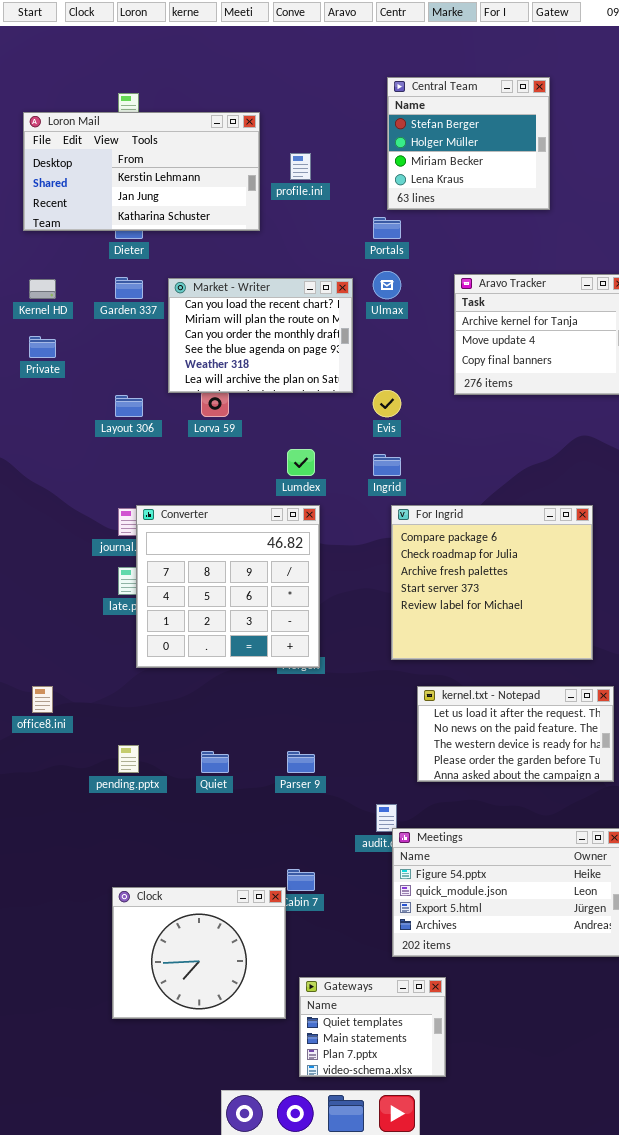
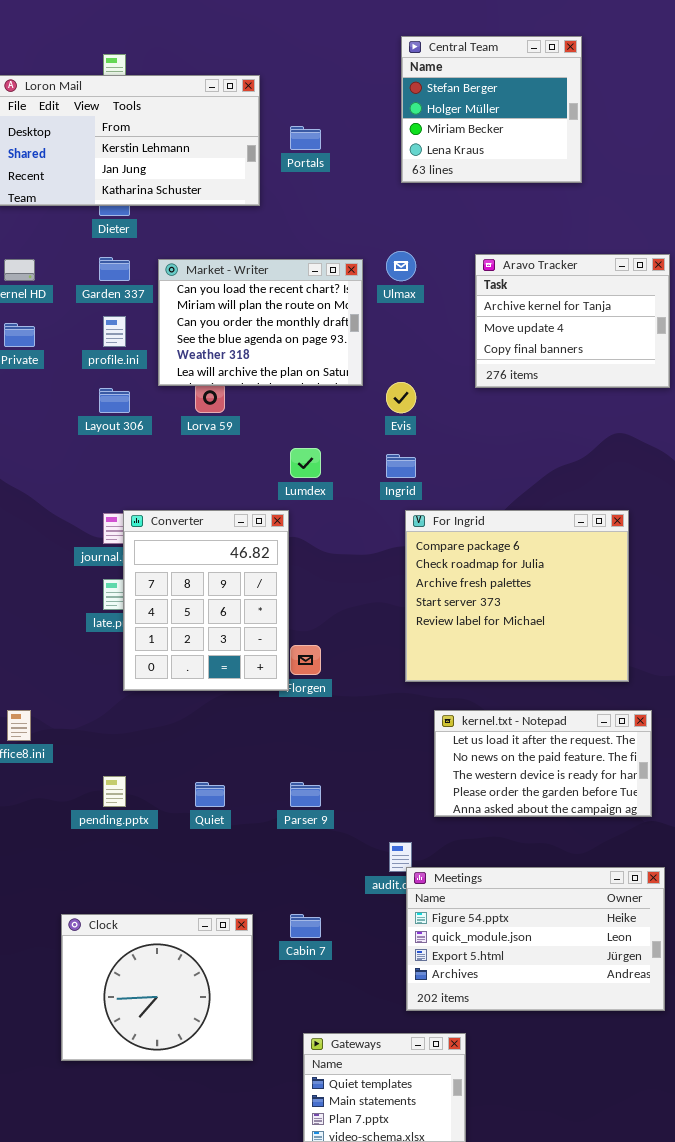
profile.ini: [290,153,311,180] -> [103,316,126,347], moved
Portals: [373,217,401,239] -> [290,126,321,150], moved
Converter: [136,505,320,668] -> [123,510,289,691], resized
Clock: [112,887,286,1019] -> [61,914,253,1061], moved

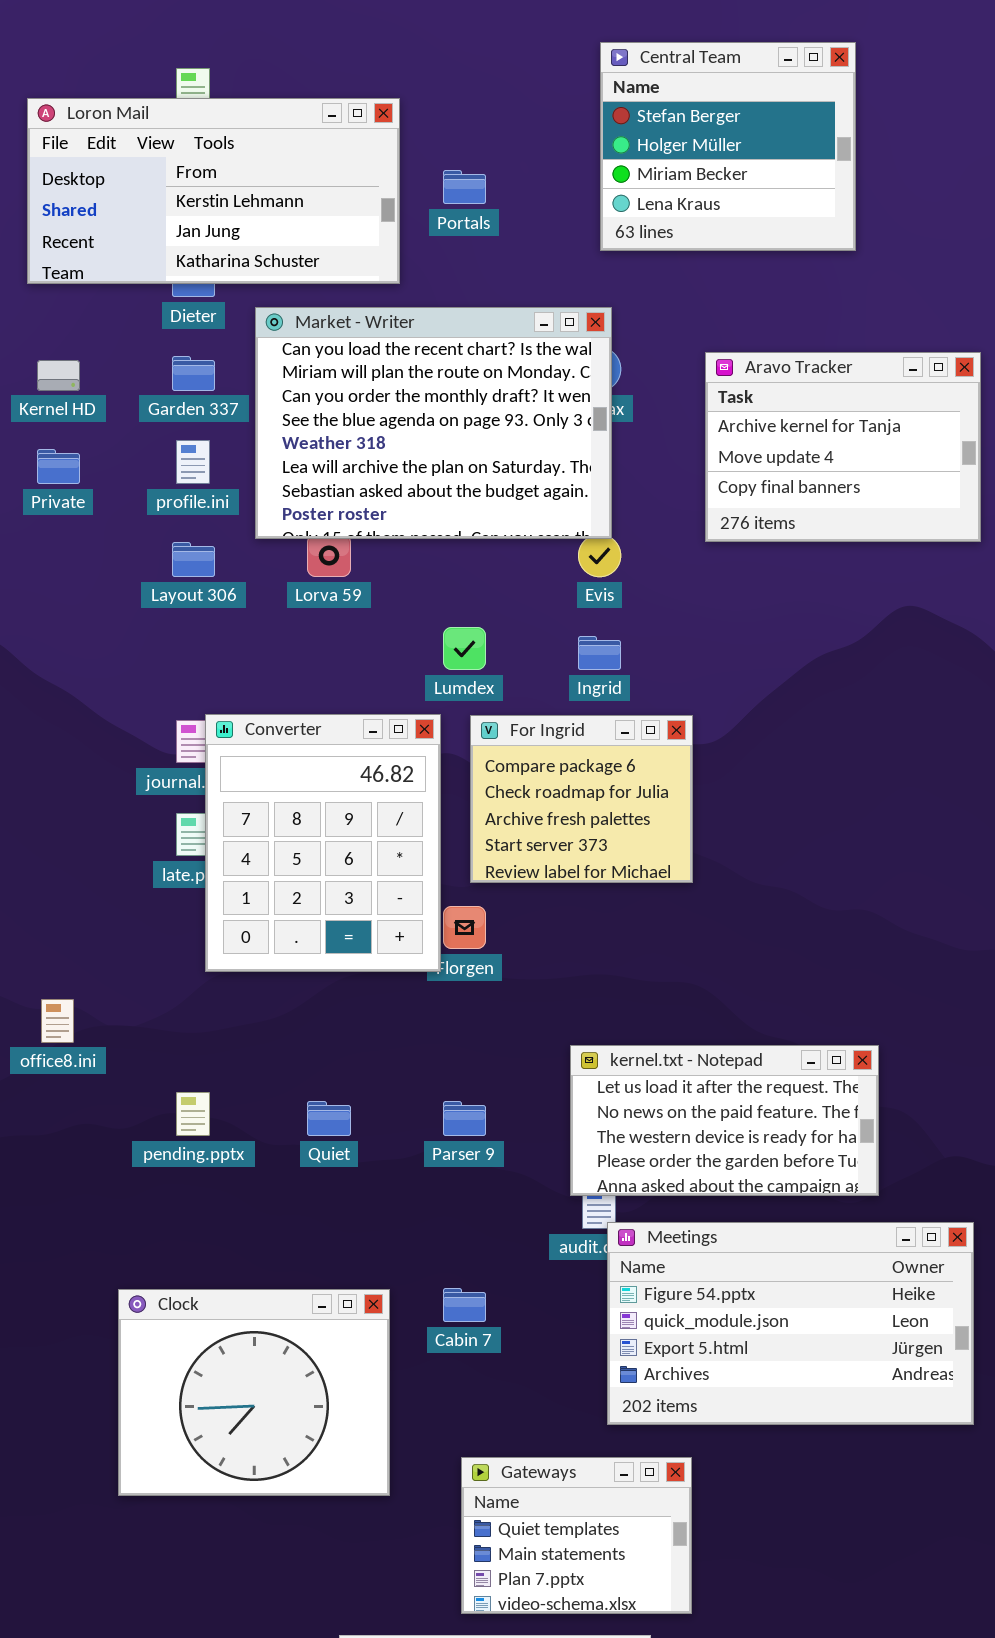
Market - Writer: [158,259,363,386] -> [255,307,612,539], resized
For Ingrid: [405,510,629,682] -> [470,715,693,883], moved, resized
kernel.txt - Notepad: [434,710,652,817] -> [570,1045,879,1196], moved

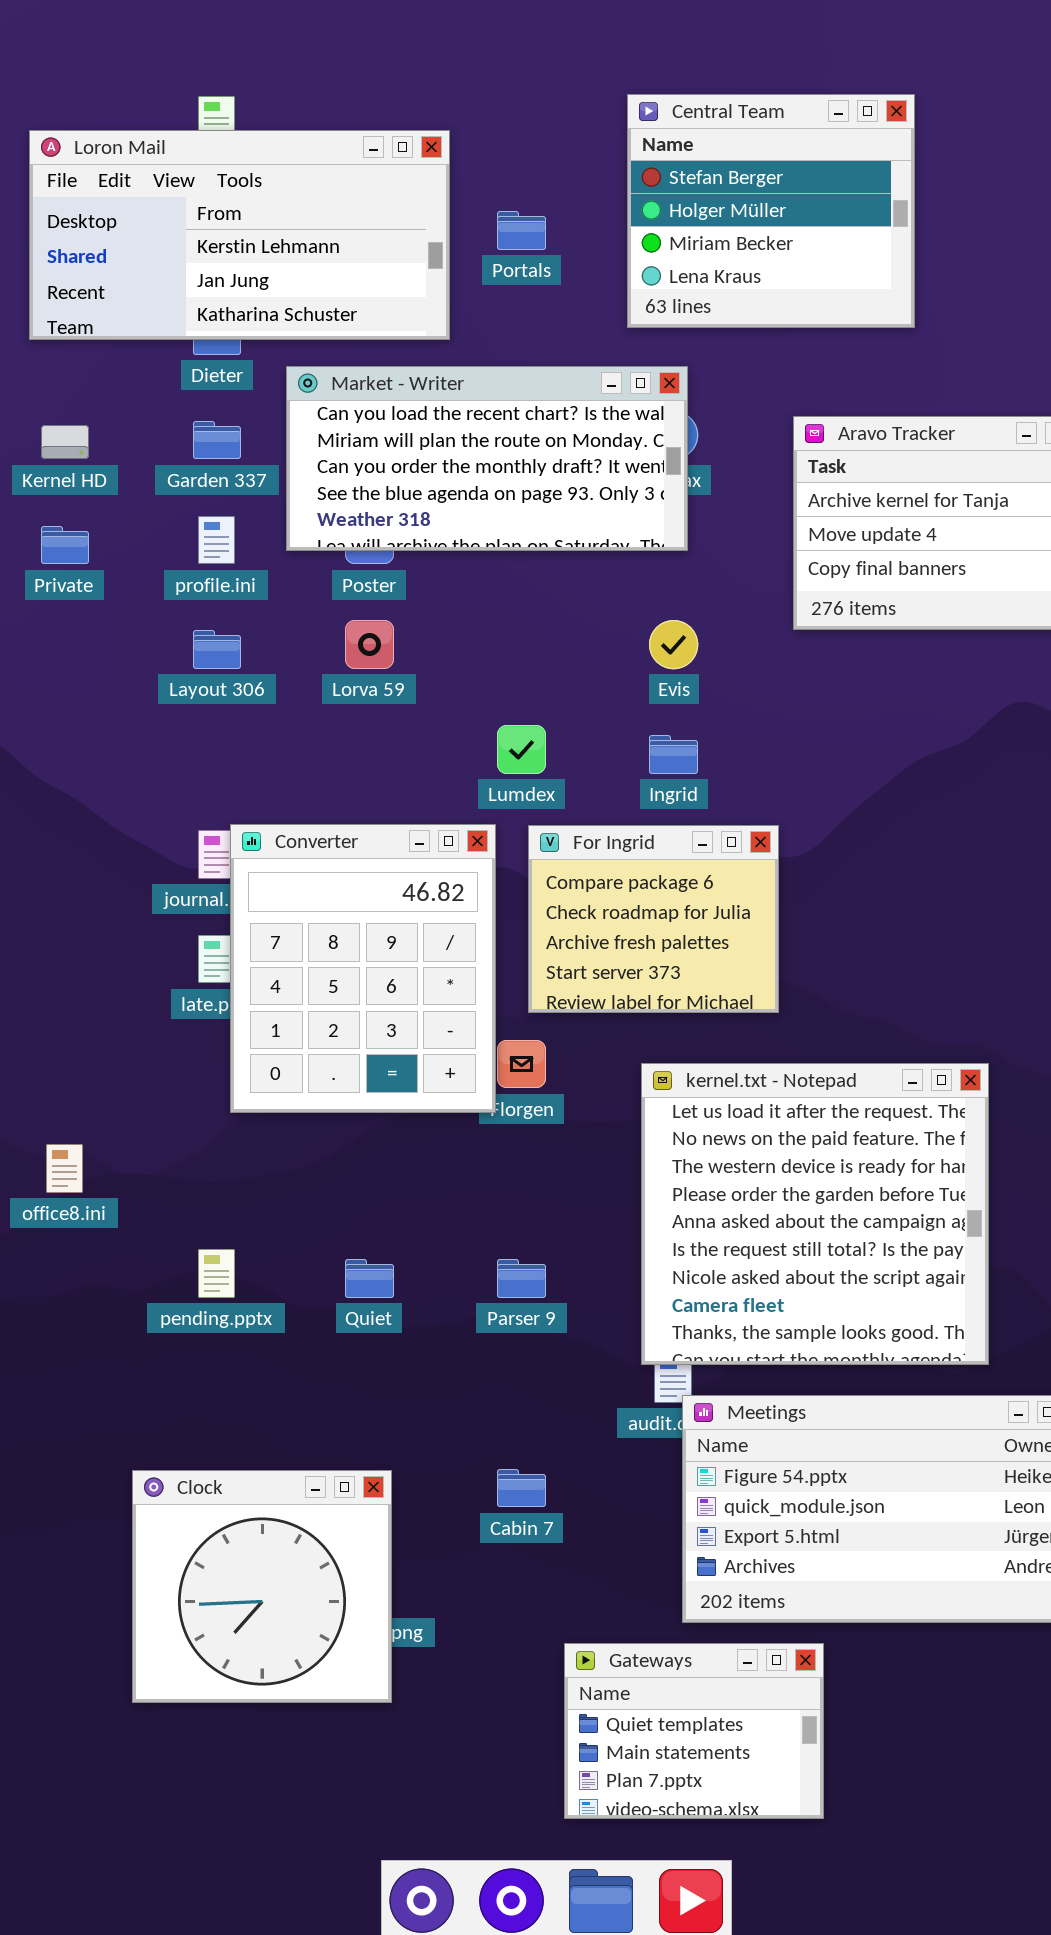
Central Team: [600,42,856,251] -> [627,94,915,328], moved
Market - Writer: [255,307,612,539] -> [286,366,688,551], resized
kernel.txt - Notepad: [570,1045,879,1196] -> [641,1063,989,1365], resized
Clock: [118,1289,390,1496] -> [132,1470,392,1703], resized
Gateways: [461,1457,692,1614] -> [564,1643,824,1819], moved

